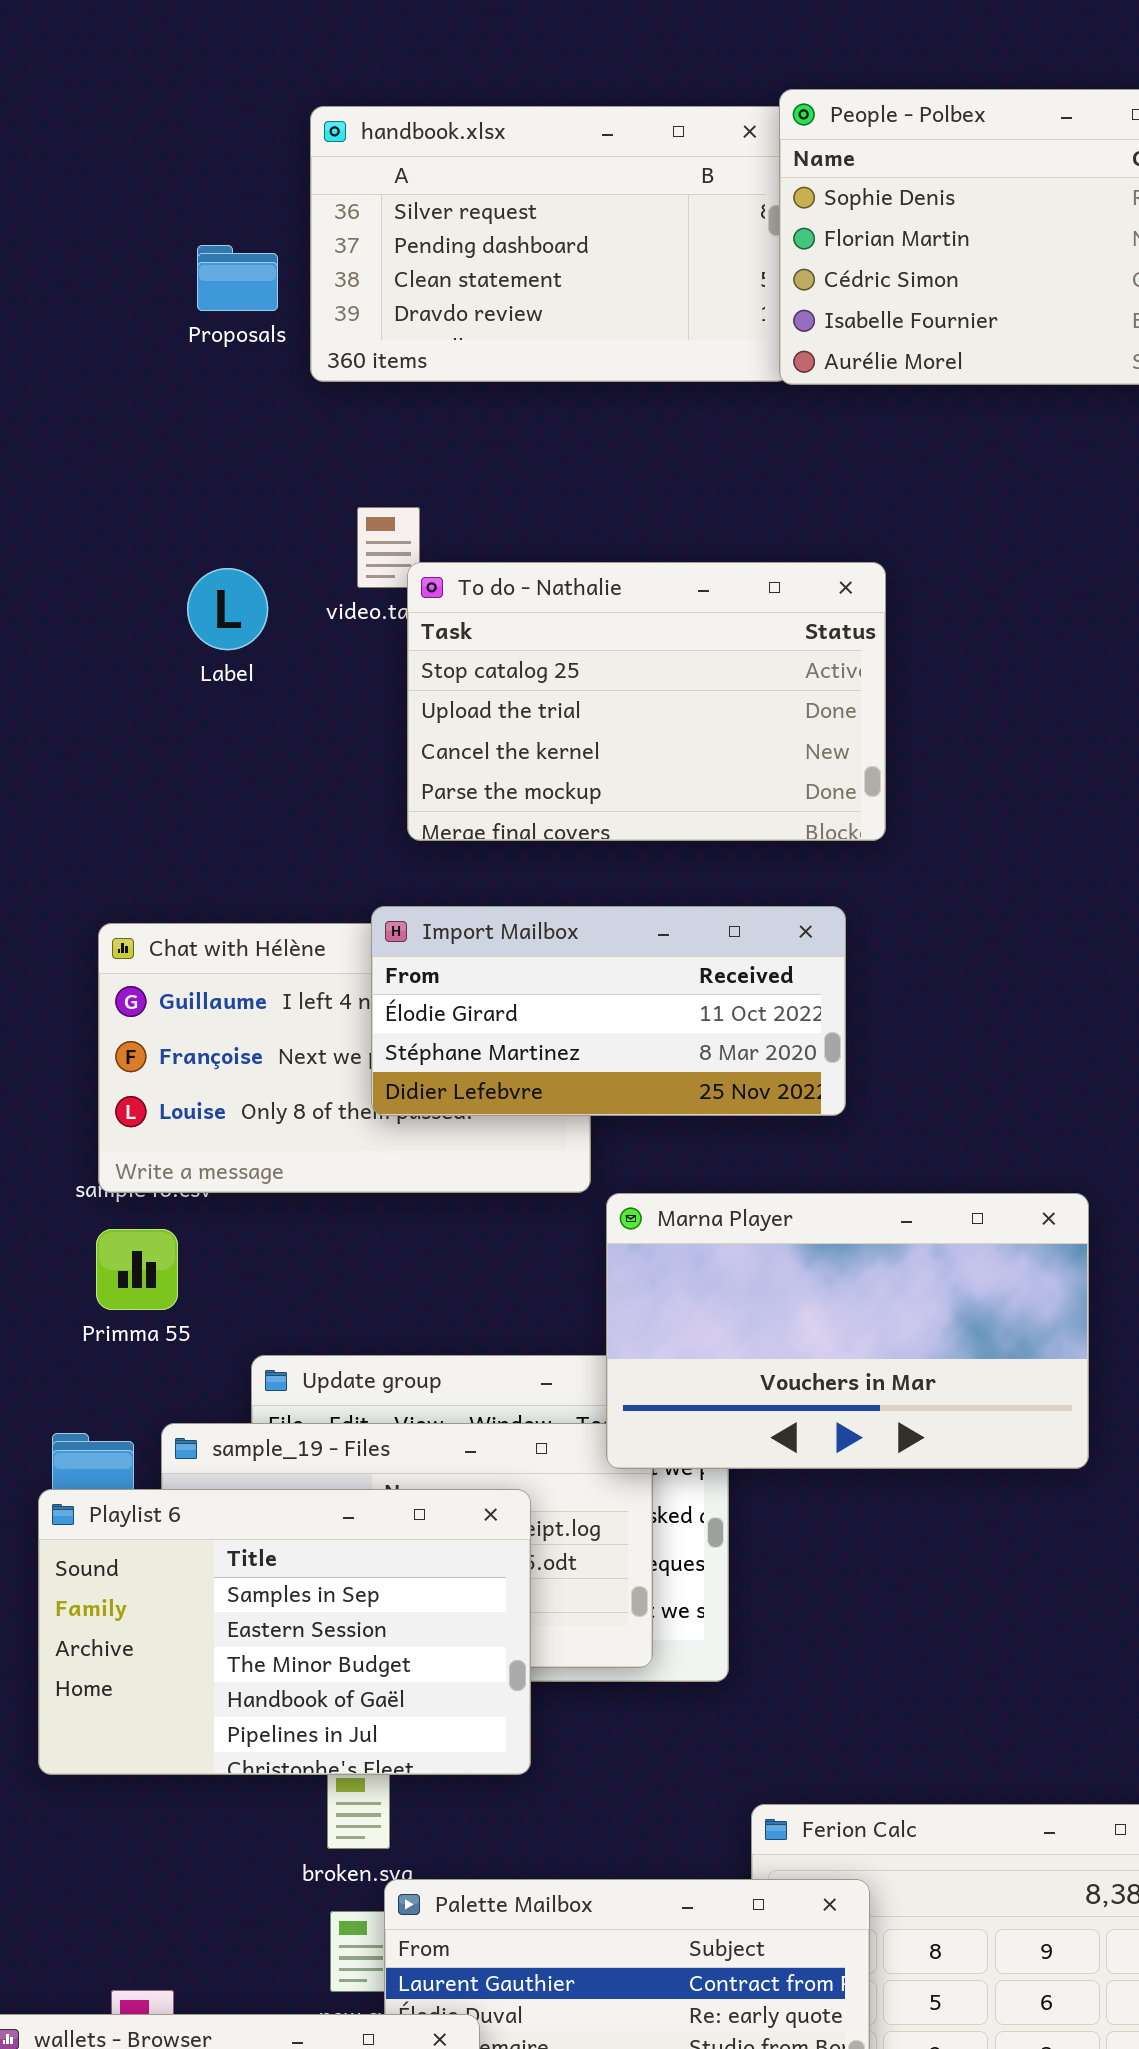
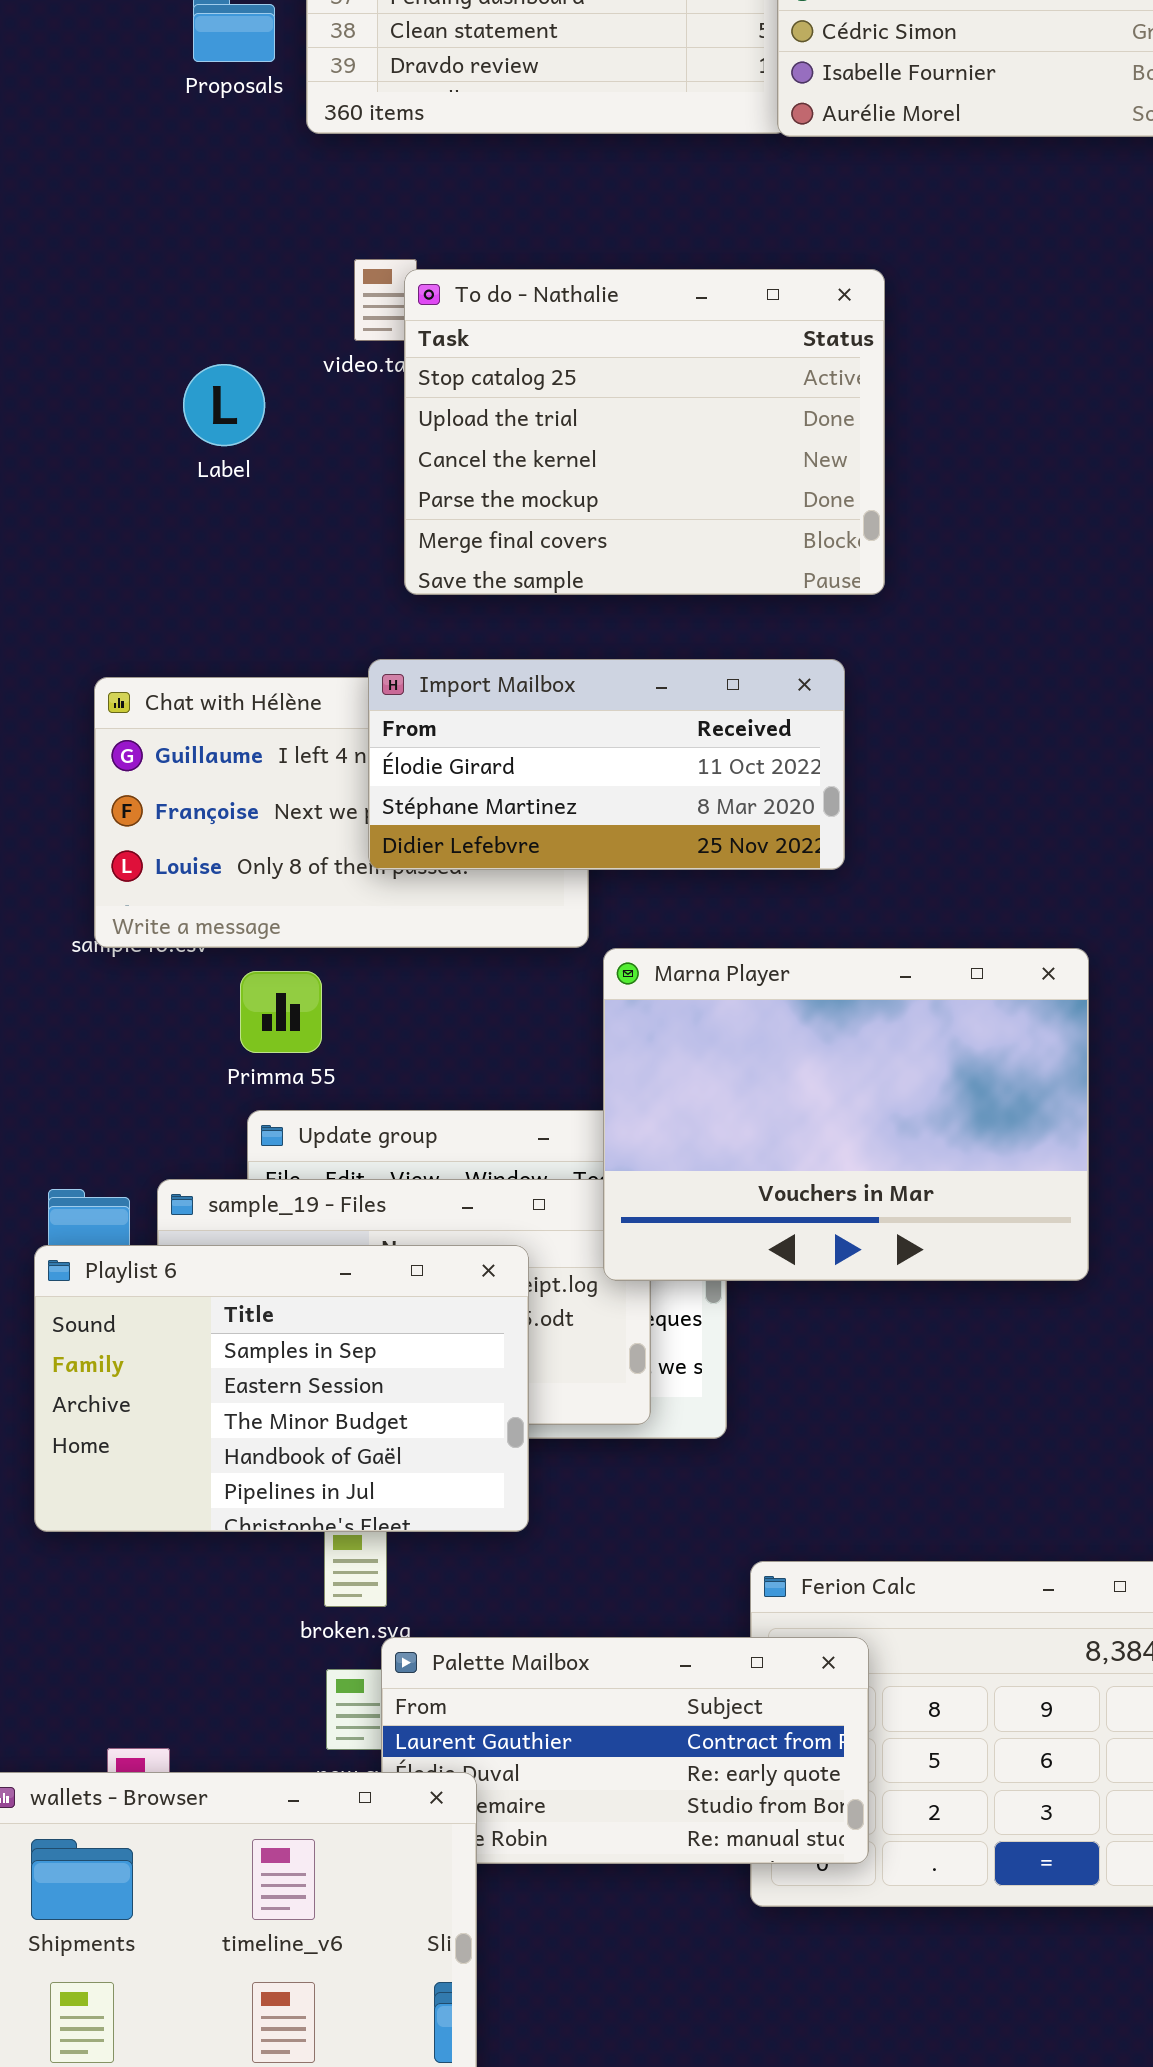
To do - Nathalie: [407,562,886,841] -> [404,269,885,595], resized
Label: [187,568,268,650] -> [183,364,265,446], moved
Marna Player: [606,1193,1089,1469] -> [603,948,1089,1281], resized
Primma 55: [96,1229,178,1310] -> [240,971,322,1053], moved

